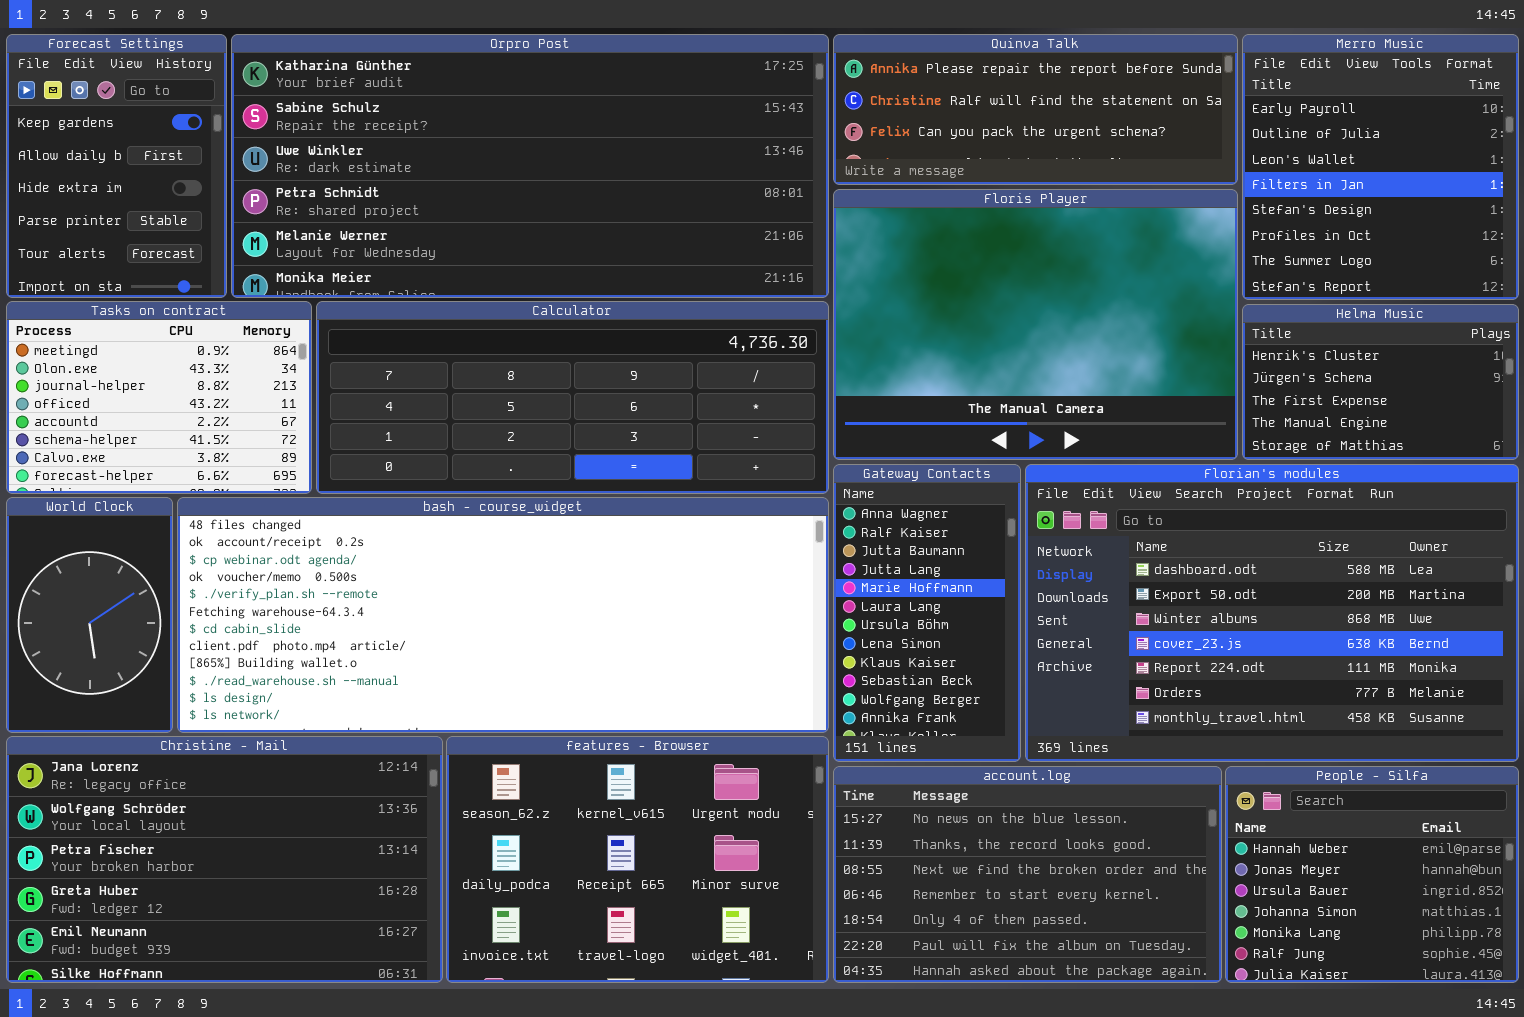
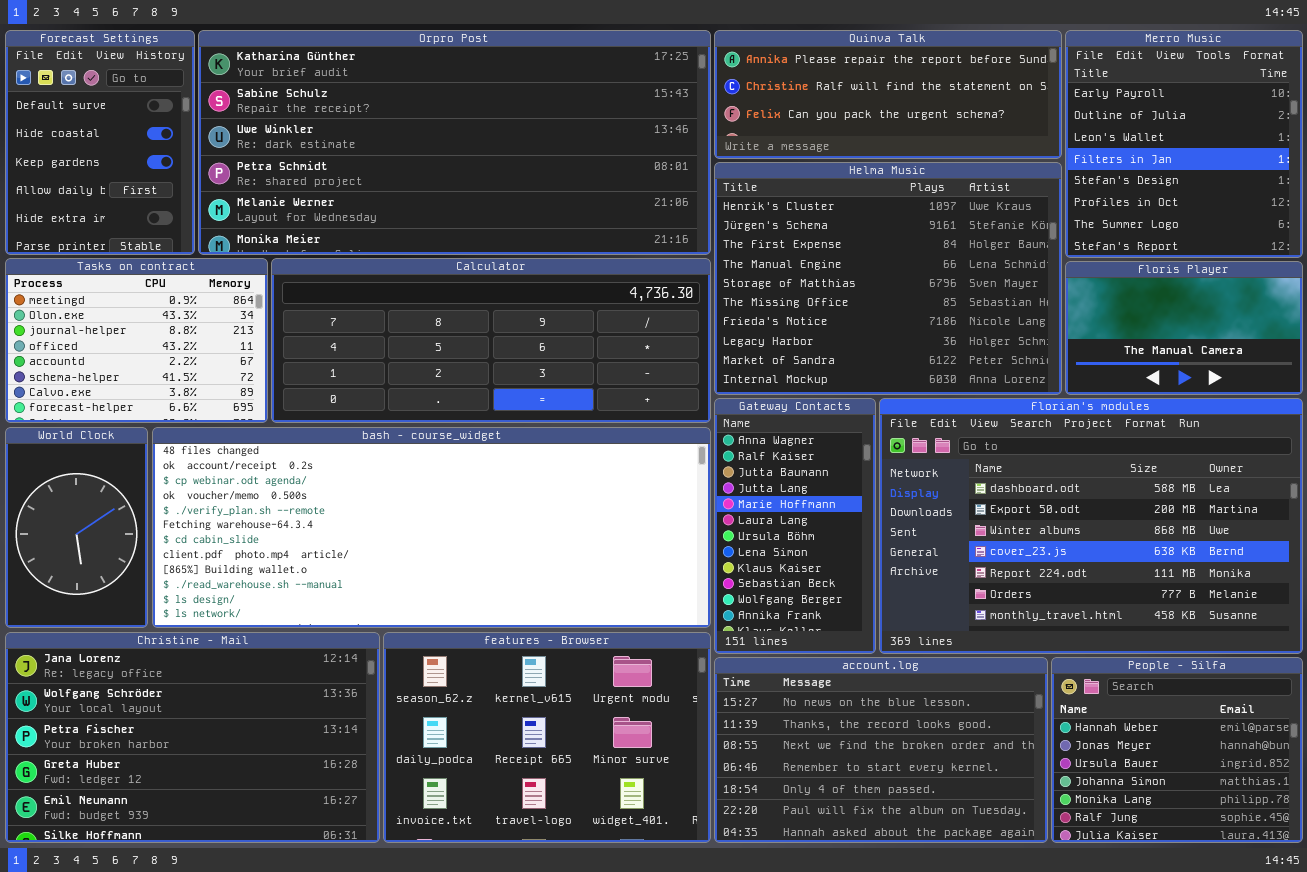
Forecast Settings: [6,34,227,298] -> [5,30,195,255], scrolled up 2 rows
Floris Player: [833,189,1238,460] -> [1065,261,1303,395], moved, resized
Helma Music: [1242,304,1519,460] -> [714,162,1062,395], moved, resized

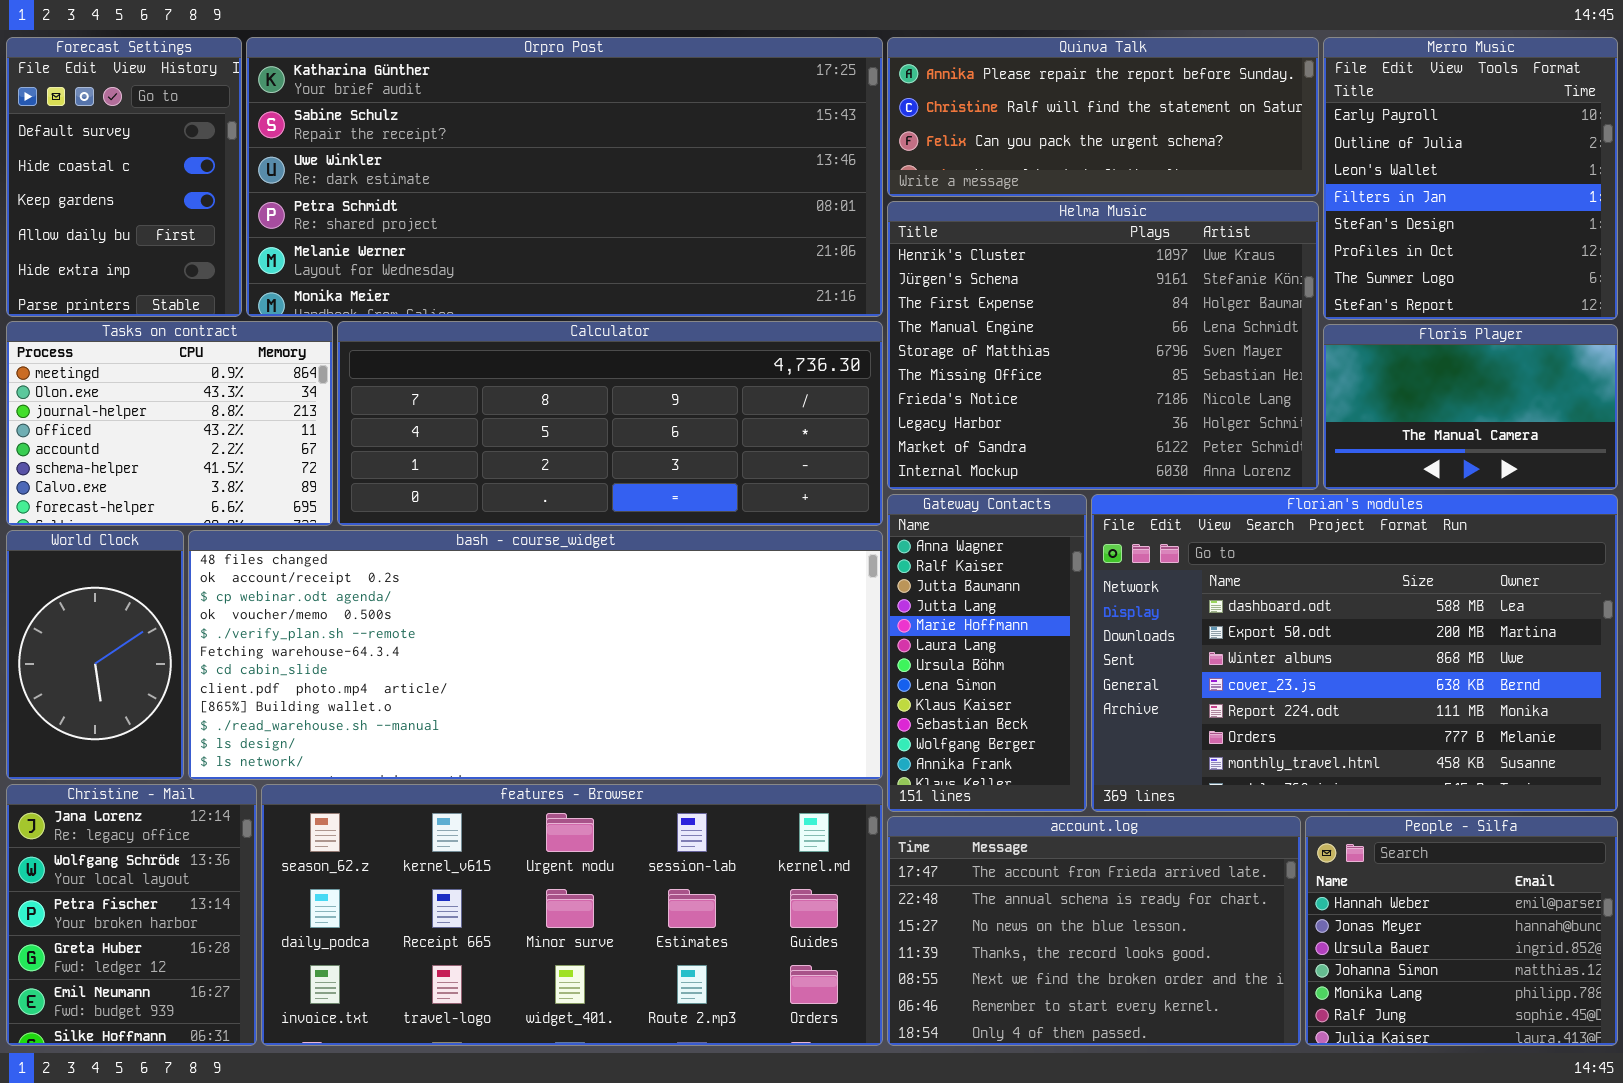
Christine - Mail: [5,632,380,843] -> [6,784,257,1046], resized
features - Browser: [383,632,711,843] -> [261,784,883,1046], resized
account.log: [714,657,1048,843] -> [887,816,1301,1046], scrolled up 2 rows

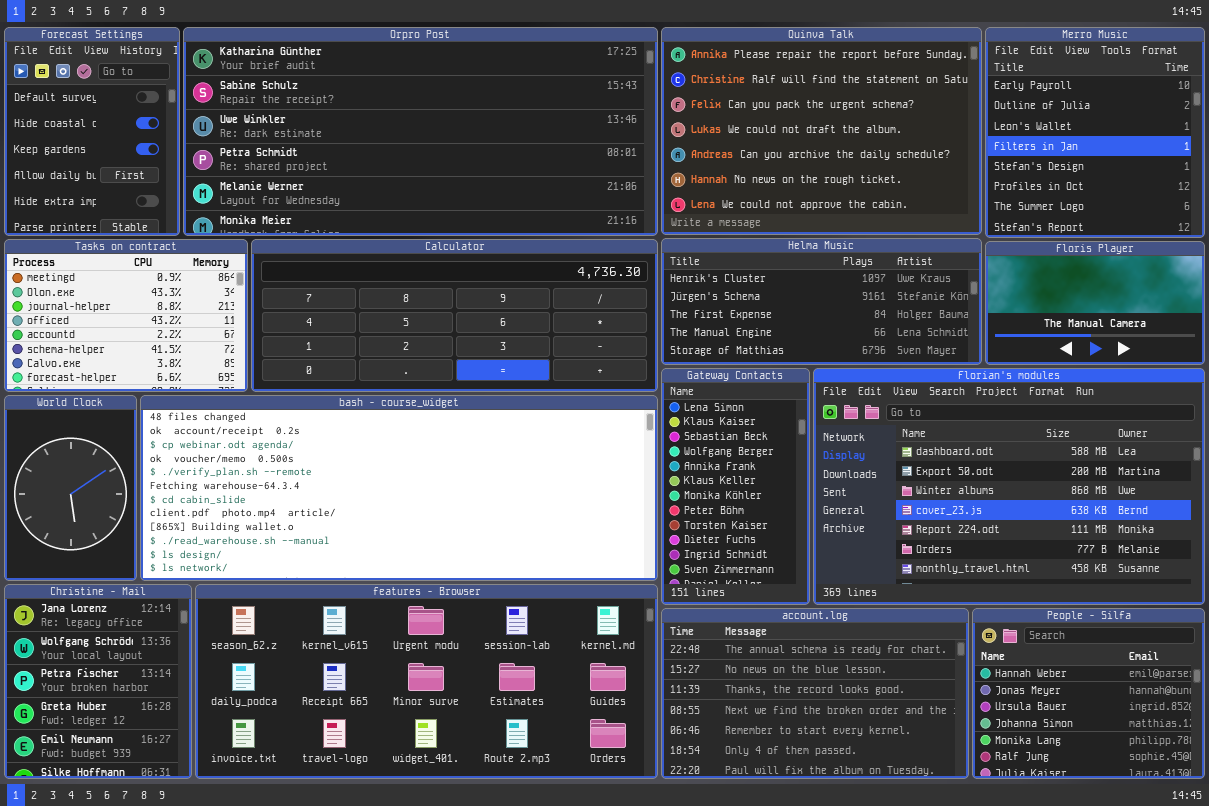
Quinva Talk: [887,37,1319,197] -> [661,27,982,235], resized
Helma Music: [887,201,1319,490] -> [661,238,982,365], resized
Gateway Contacts: [887,494,1087,812] -> [661,368,810,605], scrolled down 7 rows
account.log: [887,816,1301,1046] -> [661,608,969,779], scrolled down 1 row

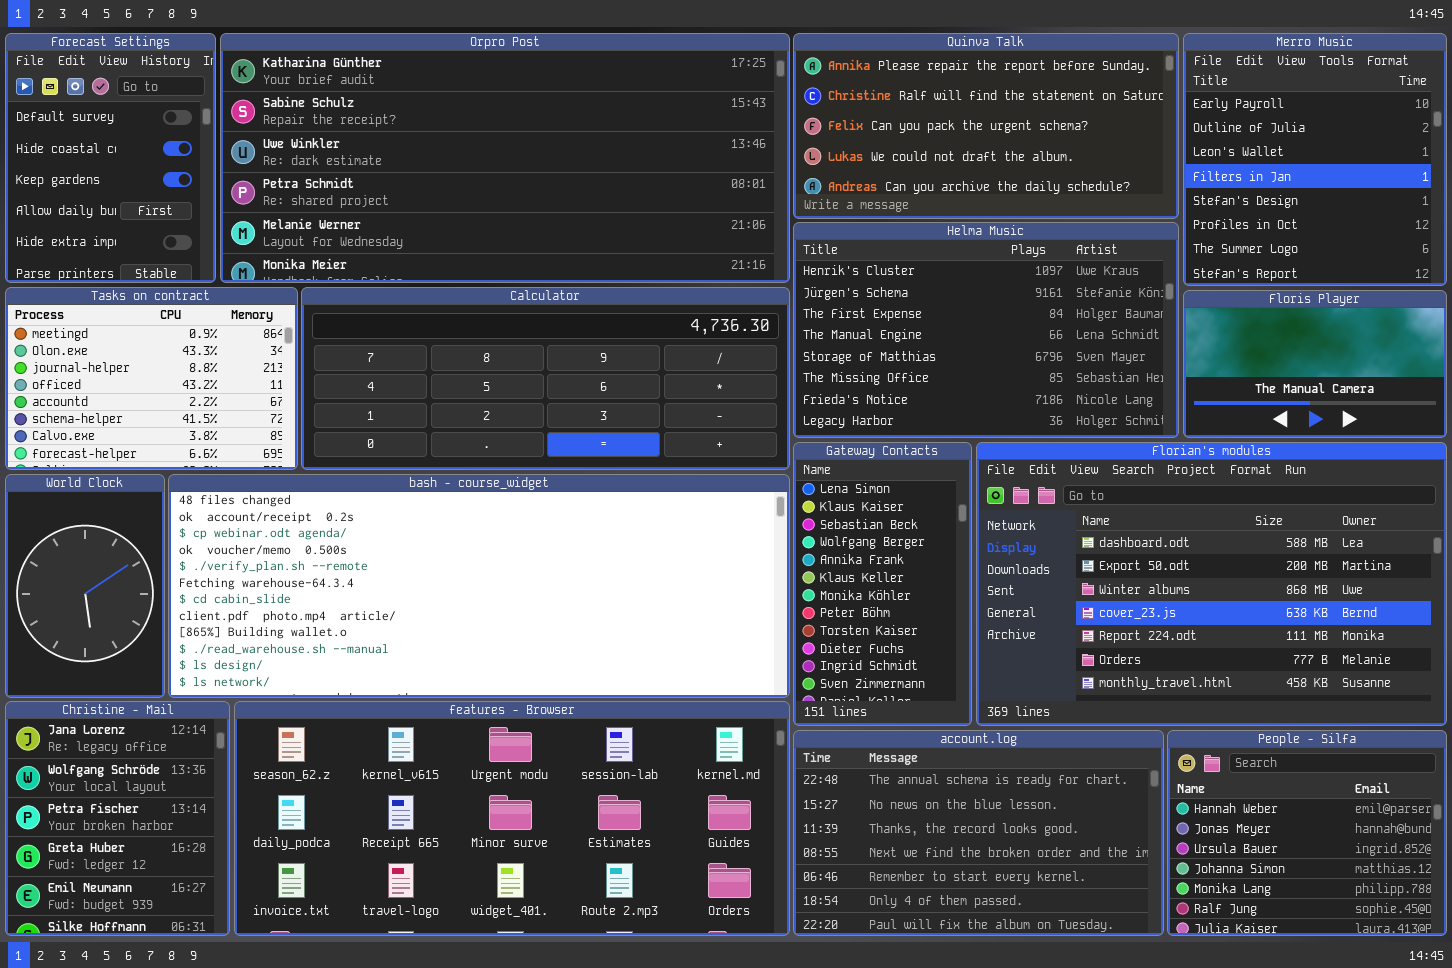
Quinva Talk: [661,27,982,235] -> [793,33,1179,219], resized
Helma Music: [661,238,982,365] -> [793,222,1179,438], resized

